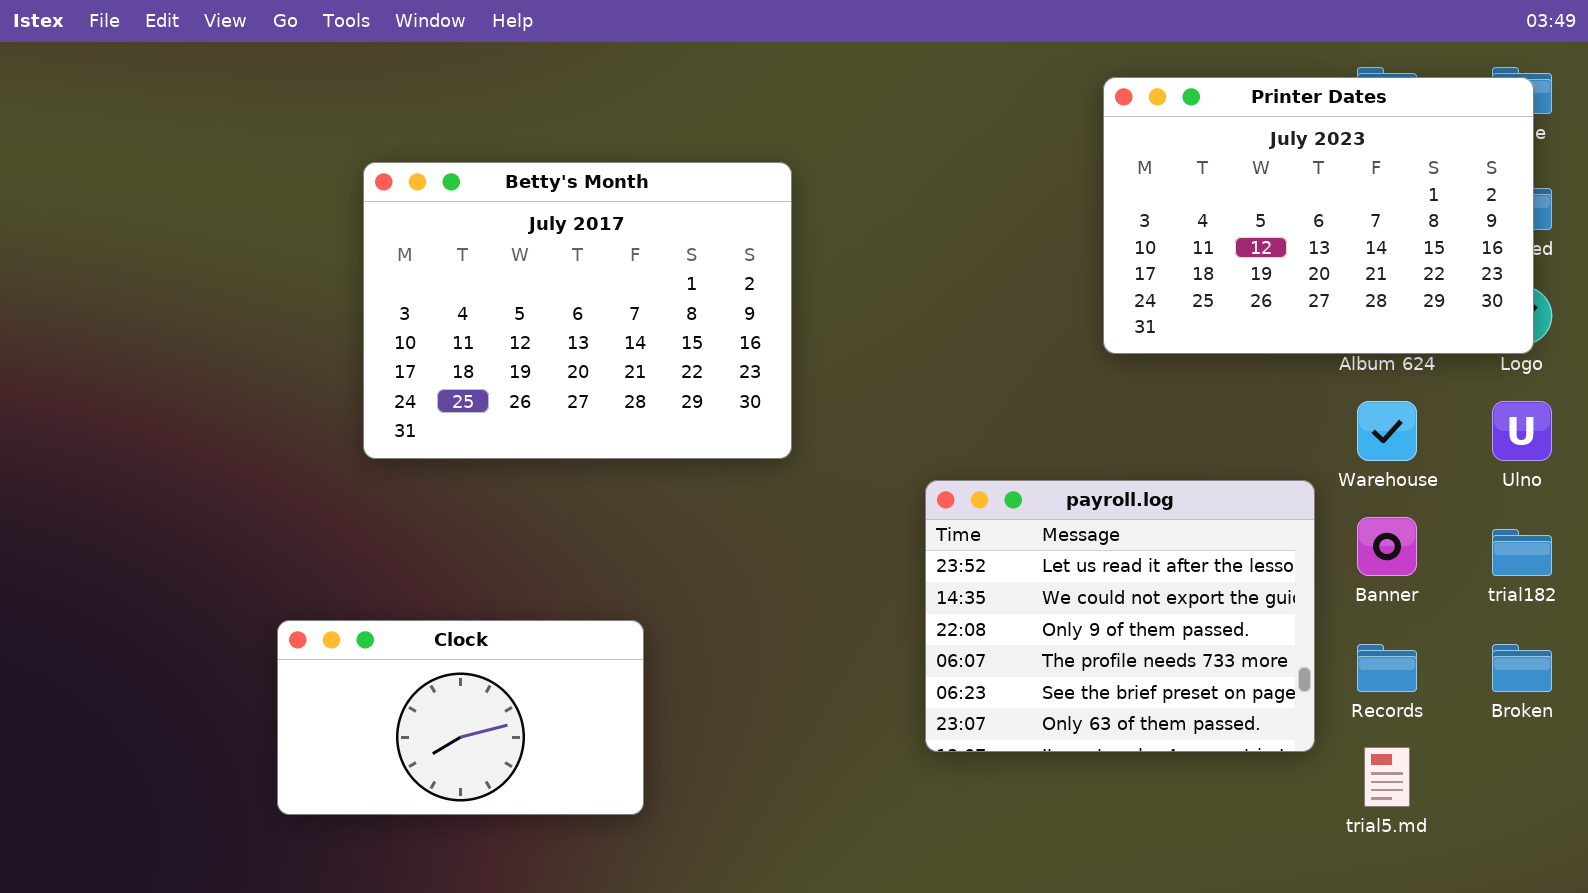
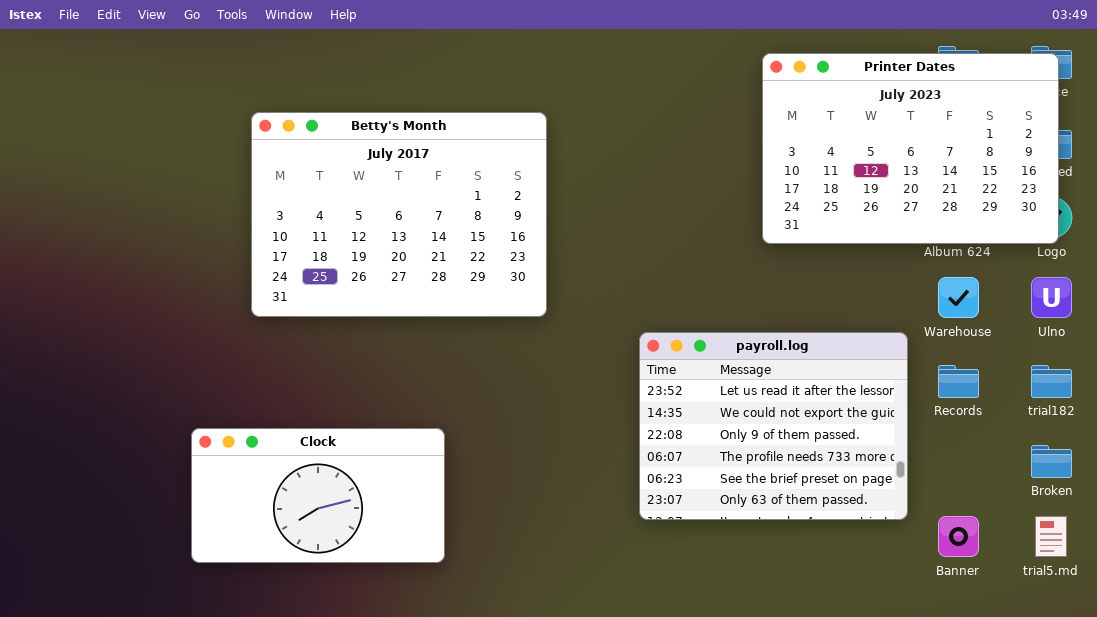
Banner: [1357,517,1417,576] -> [938,516,979,557], moved
Records: [1357,644,1417,692] -> [938,365,979,398], moved
trial5.md: [1364,747,1410,807] -> [1035,516,1067,557], moved

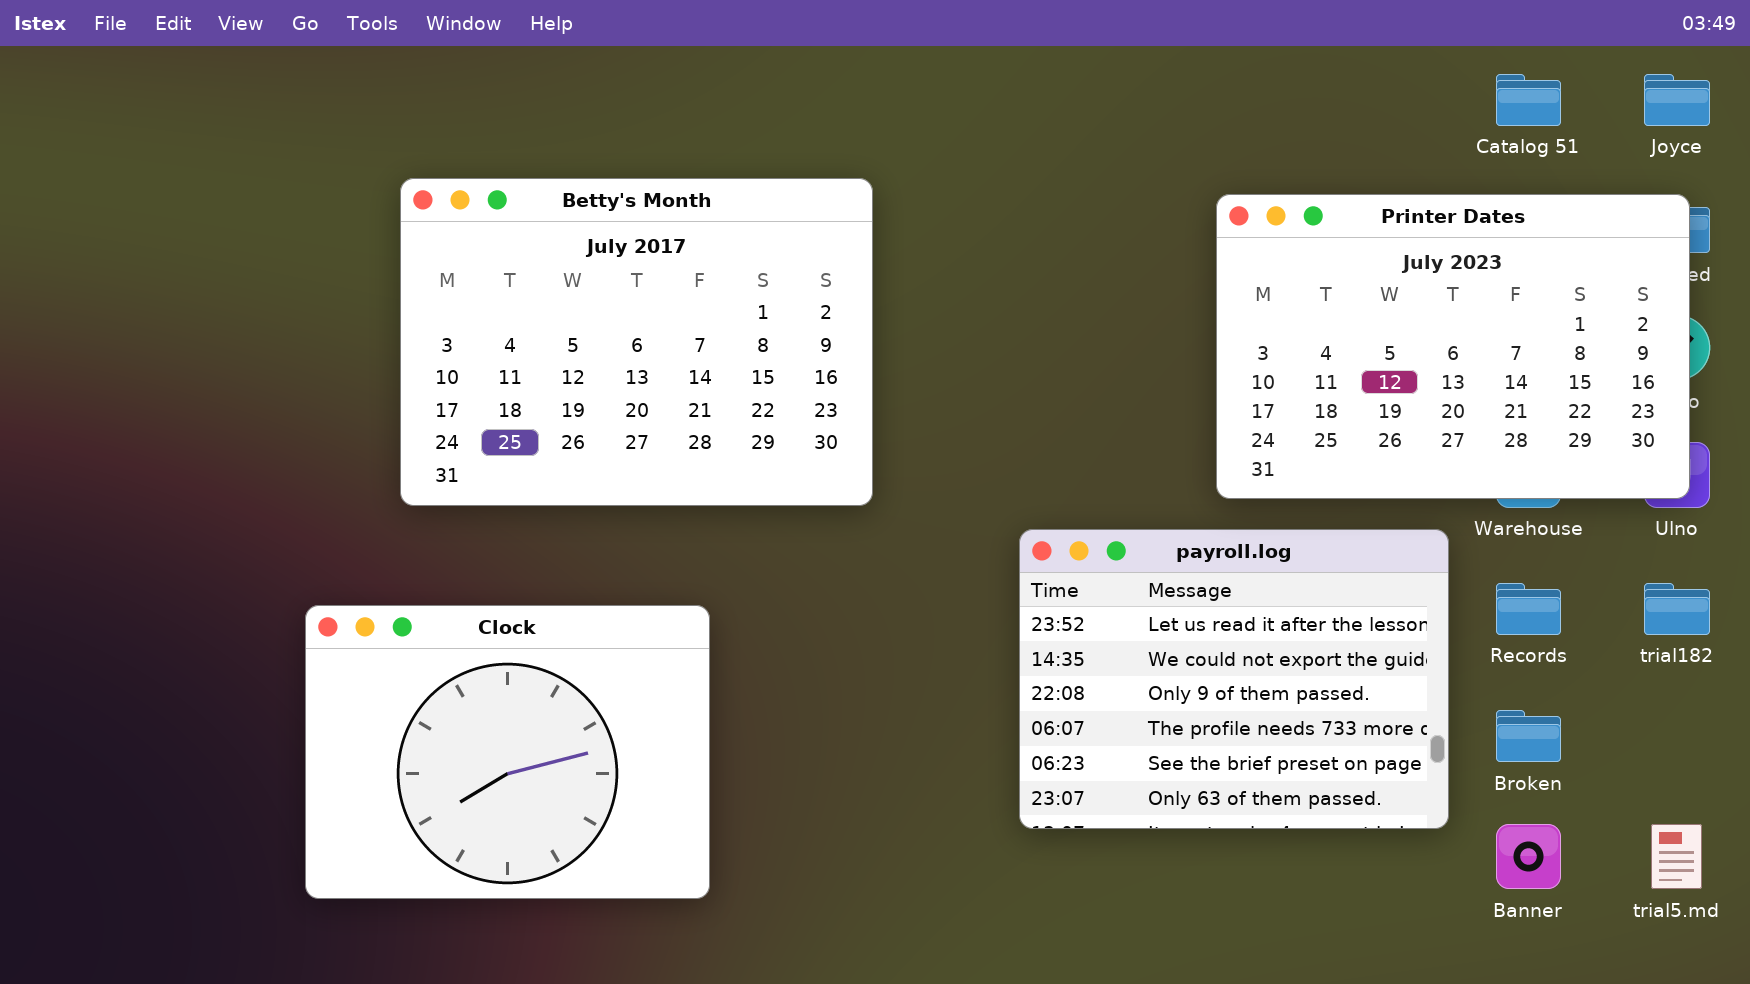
Printer Dates: [762,53,1059,244] -> [1216,194,1690,499], moved
Clock: [191,428,445,563] -> [305,605,710,899], resized
Broken: [1031,445,1072,478] -> [1496,710,1561,762], moved

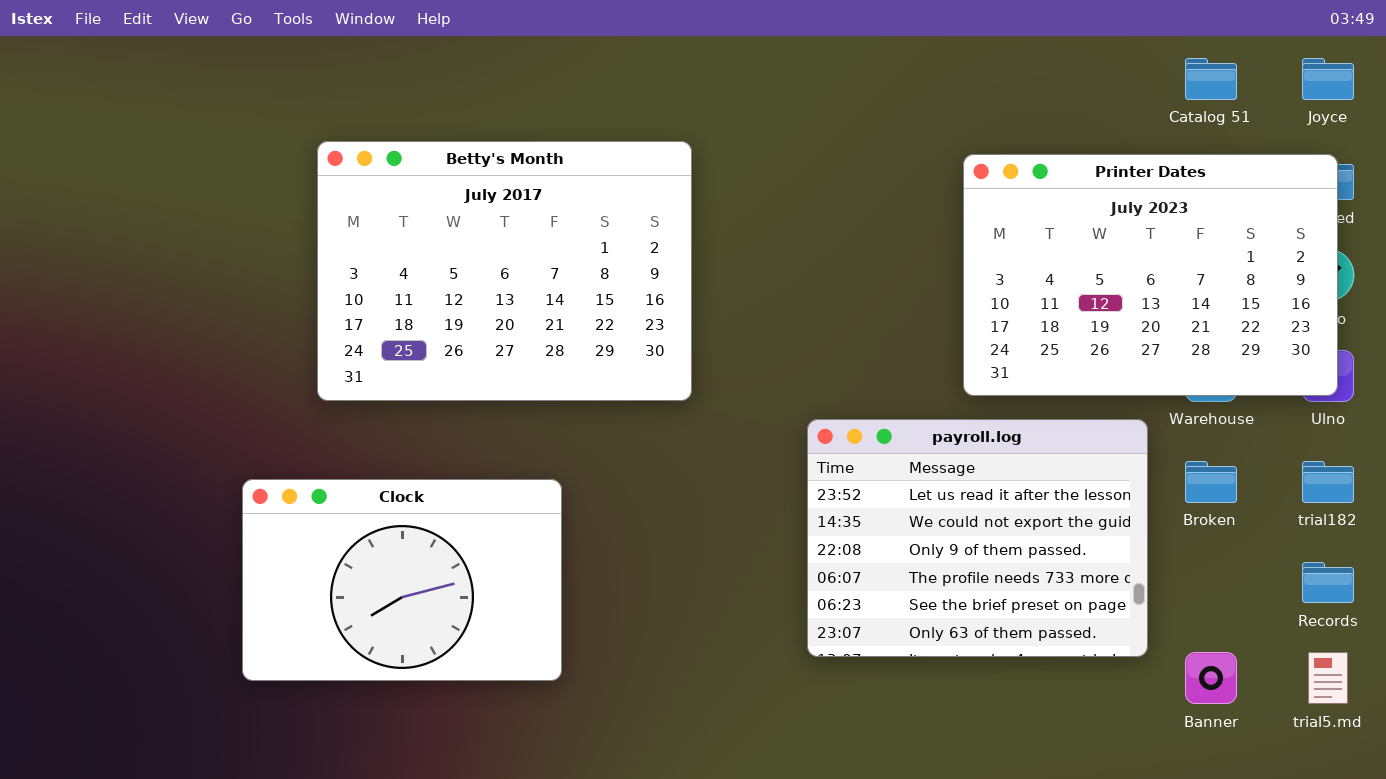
Records: [1496,583,1561,635] -> [1302,562,1354,603], moved
Clock: [305,605,710,899] -> [242,479,562,681], resized
Broken: [1496,710,1561,762] -> [1185,461,1237,503], moved

